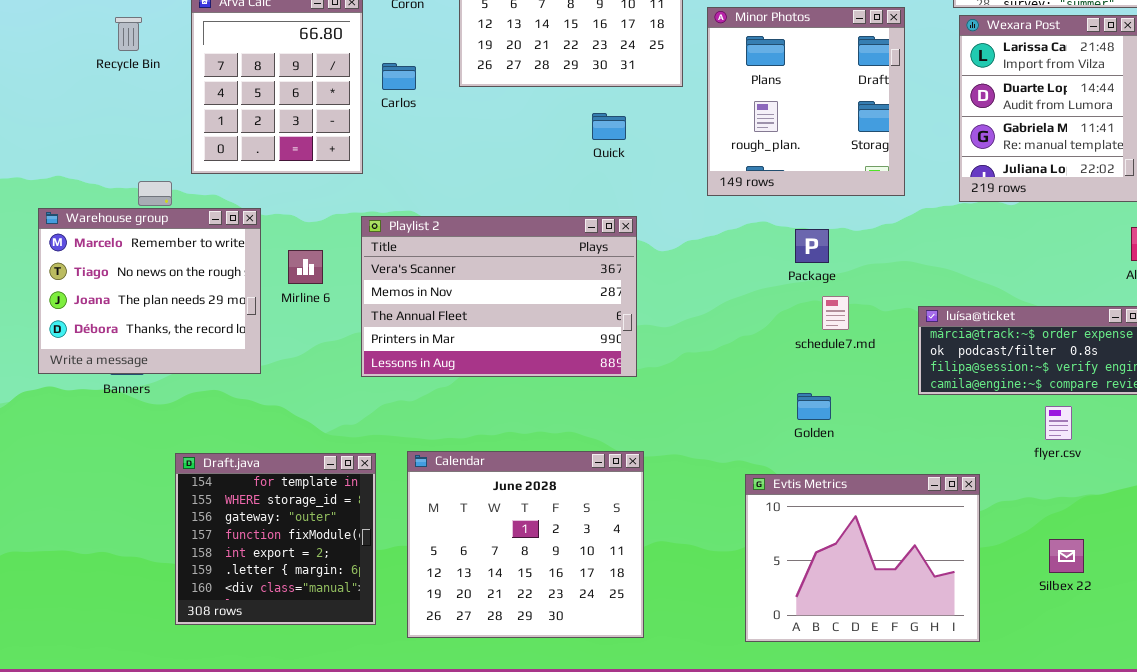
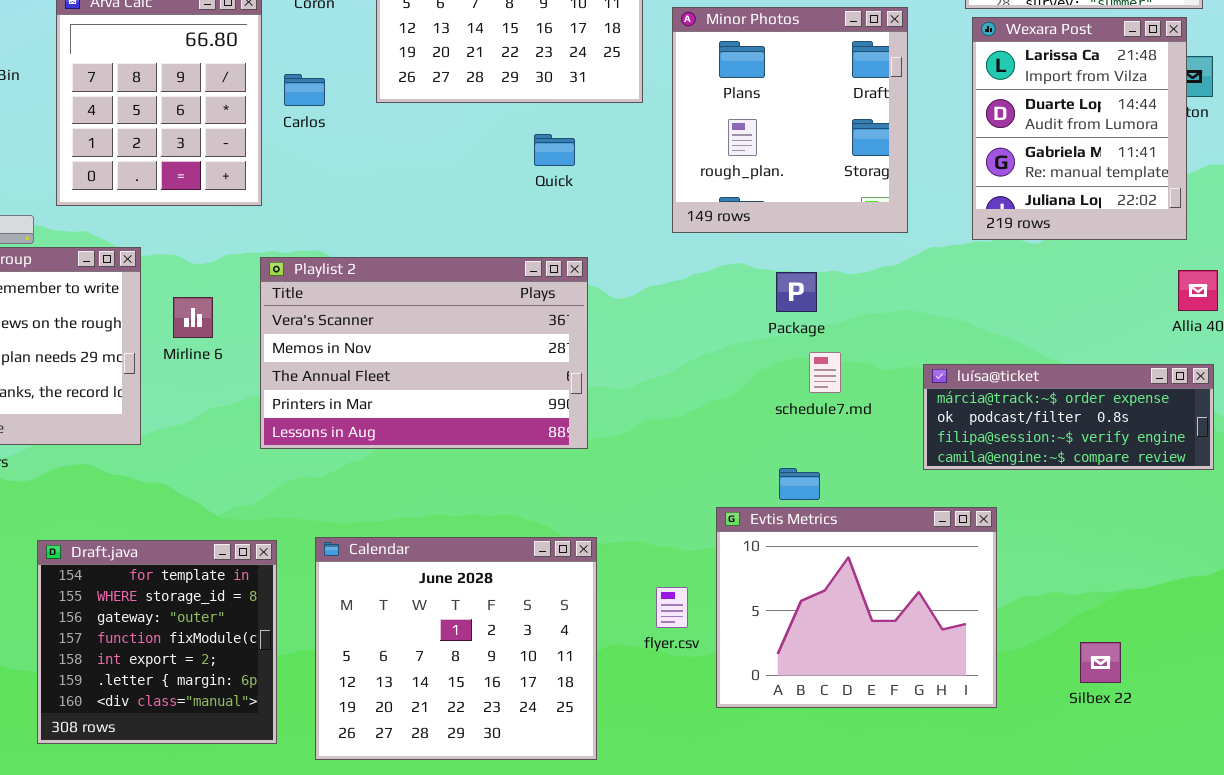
flyer.csv: [1045,406,1072,440] -> [656,587,688,628], moved
Evtis Metrics: [745,474,980,642] -> [716,507,997,708], moved

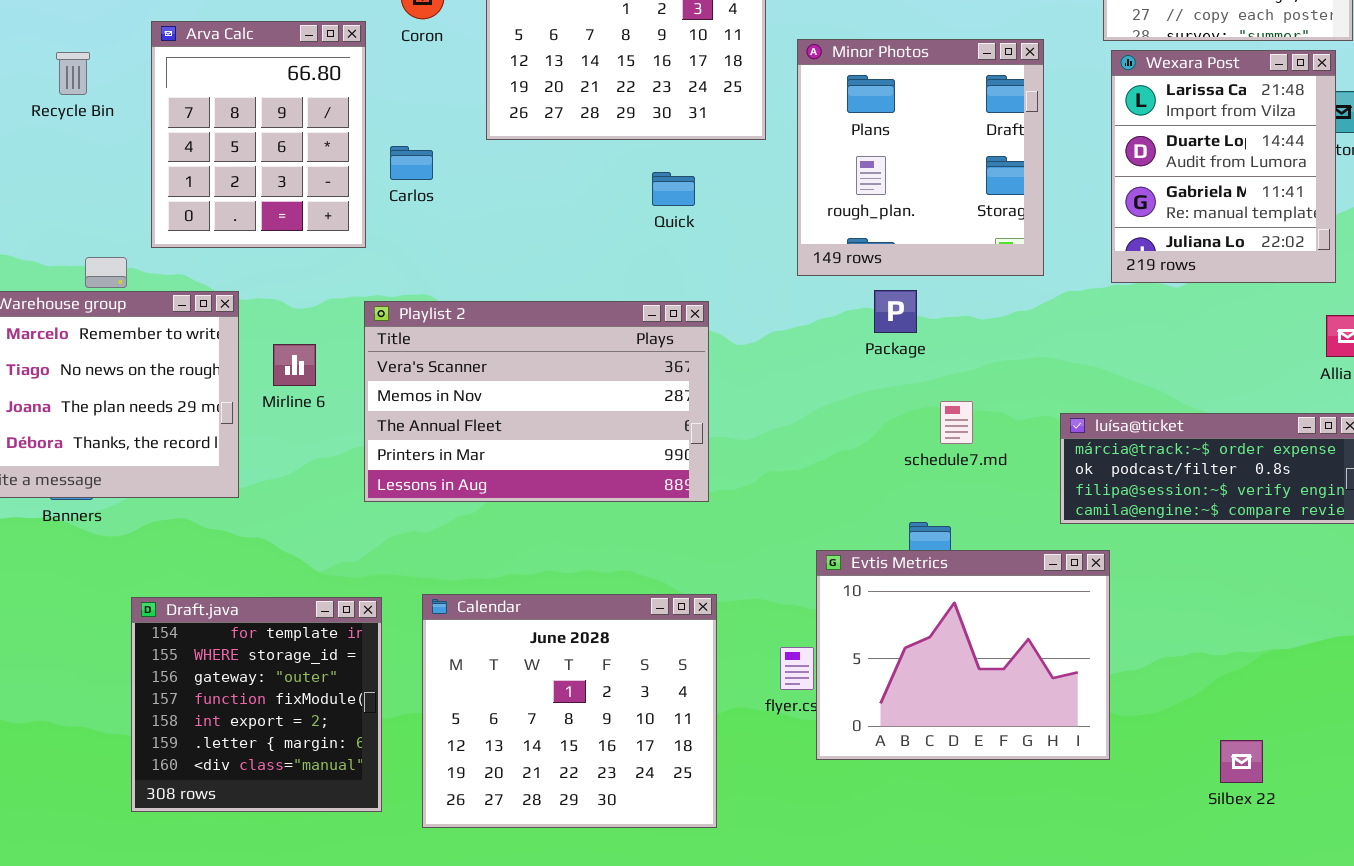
Carlos: [284,74,325,106] -> [390,146,433,180], moved
Package: [776,272,817,312] -> [874,290,917,333], moved
Evtis Metrics: [716,507,997,708] -> [816,550,1110,760], moved
Silbex 22: [1080,642,1121,683] -> [1220,740,1263,783], moved

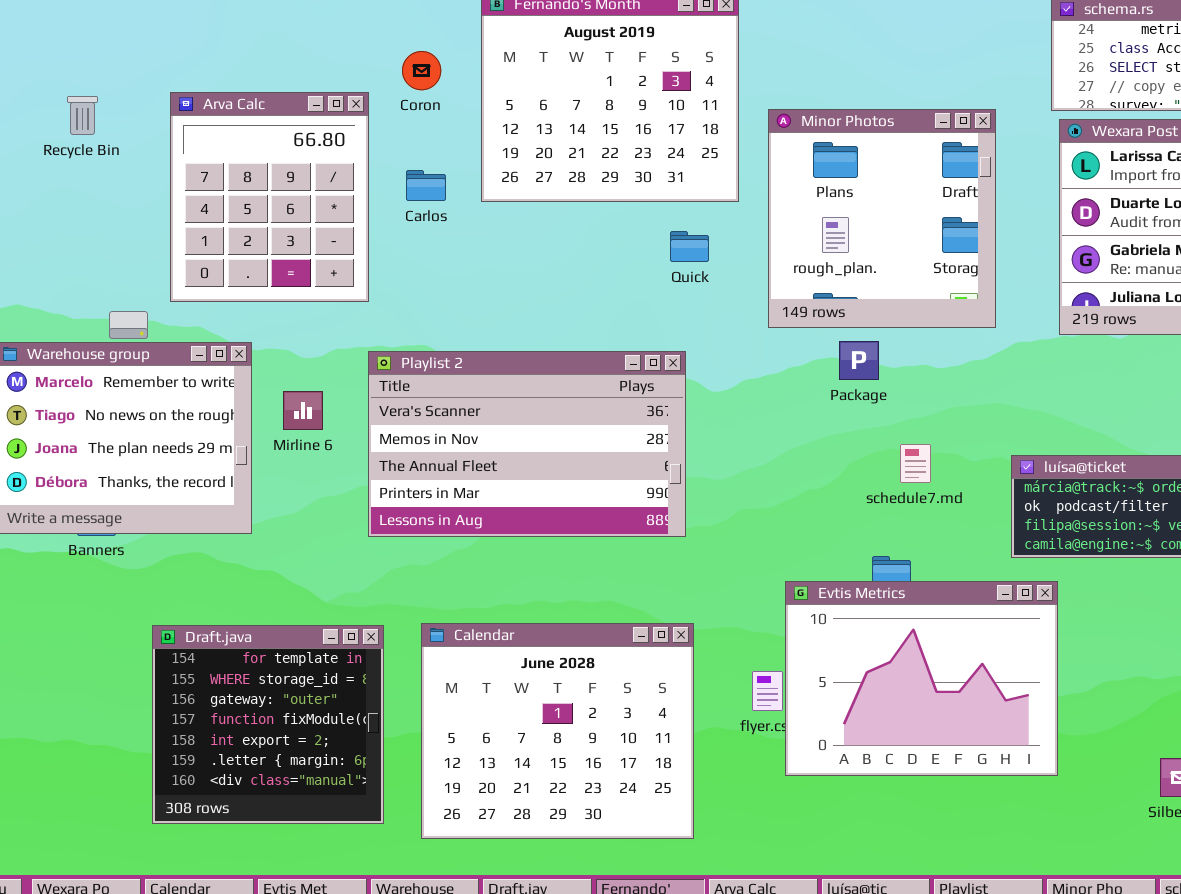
Recycle Bin: [56,52,90,95] -> [67,96,98,135], moved
Carlos: [390,146,433,180] -> [406,170,446,201], moved
Quick: [652,172,695,206] -> [670,231,709,262], moved

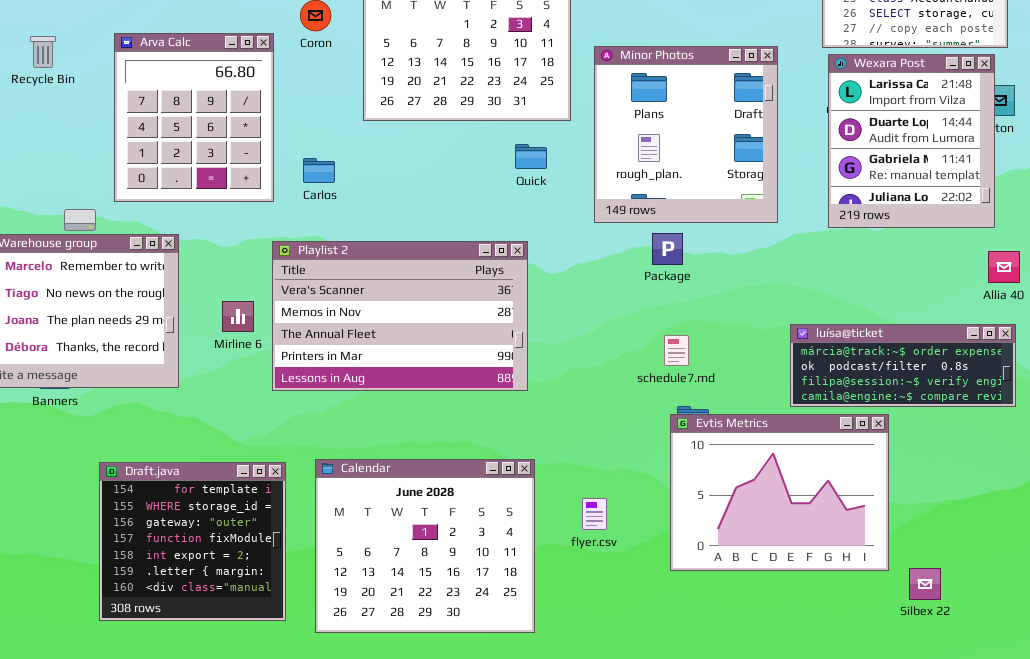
Carlos: [406,170,446,201] -> [303,158,335,183], moved
Mirline 6: [283,391,323,430] -> [222,301,254,332], moved
schedule7.md: [900,444,931,483] -> [664,335,689,366], moved
Evtis Metrics: [785,581,1058,776] -> [670,414,889,571], moved

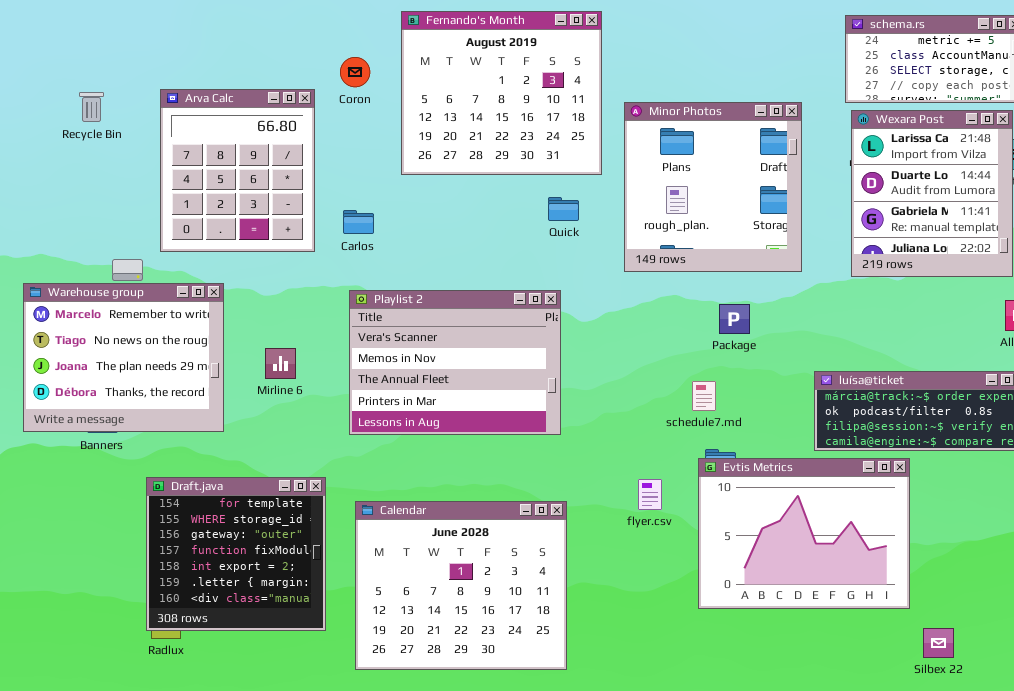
Package: [652,233,683,265] -> [719,304,750,334], moved
Playlist 2: [272,241,528,391] -> [349,290,561,435], resized
Draft.java: [99,462,286,621] -> [146,477,326,631], moved
flyer.csv: [582,498,607,530] -> [638,479,662,510], moved
Silbex 22: [909,568,941,600] -> [923,628,954,658], moved

